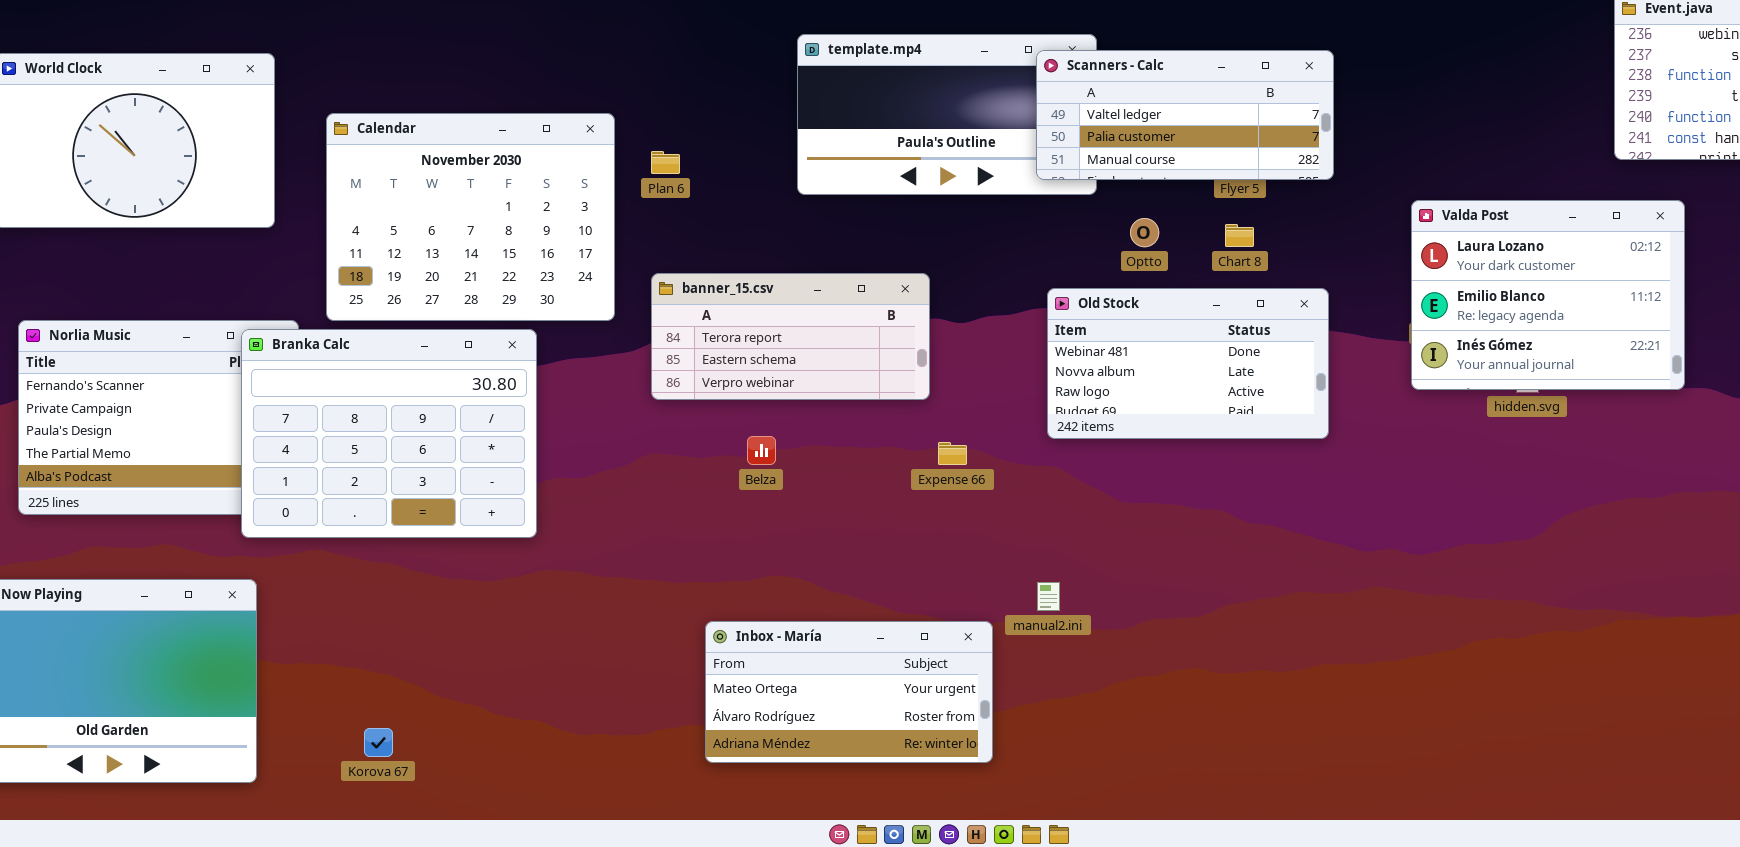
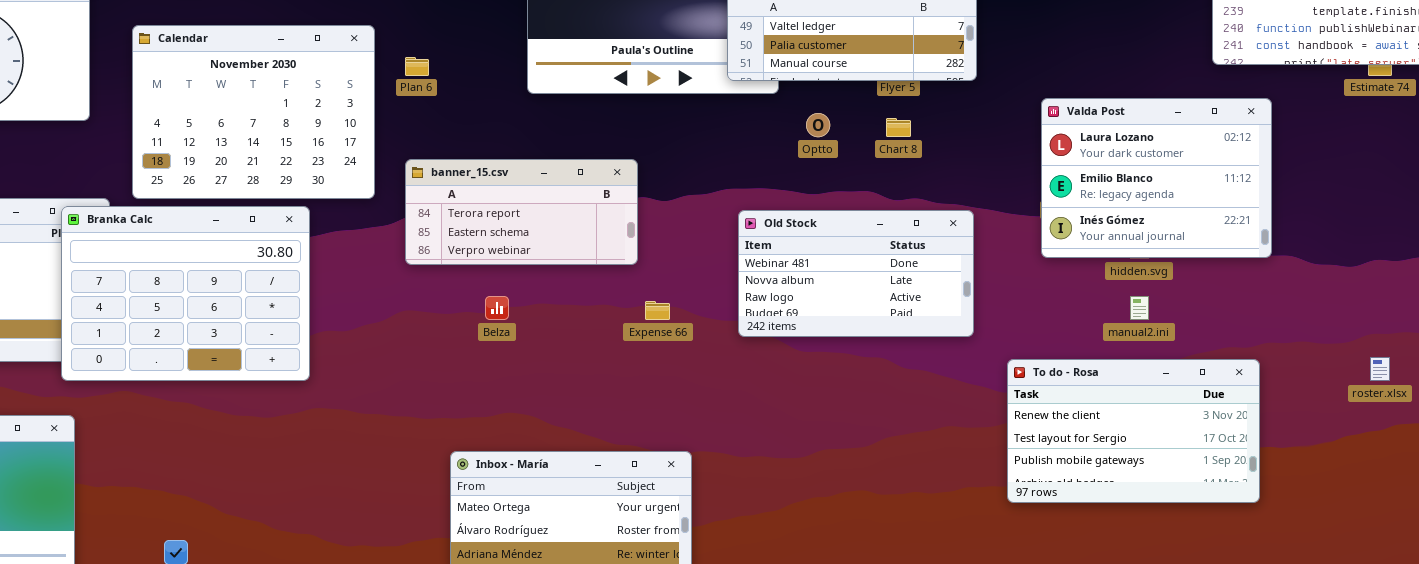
Old Stock: [1047,288,1329,439] -> [738,210,974,337], moved
To do - Rosa: none -> [1007,359,1260,503], opened
manual2.ini: [1037,582,1060,611] -> [1130,296,1149,320], moved

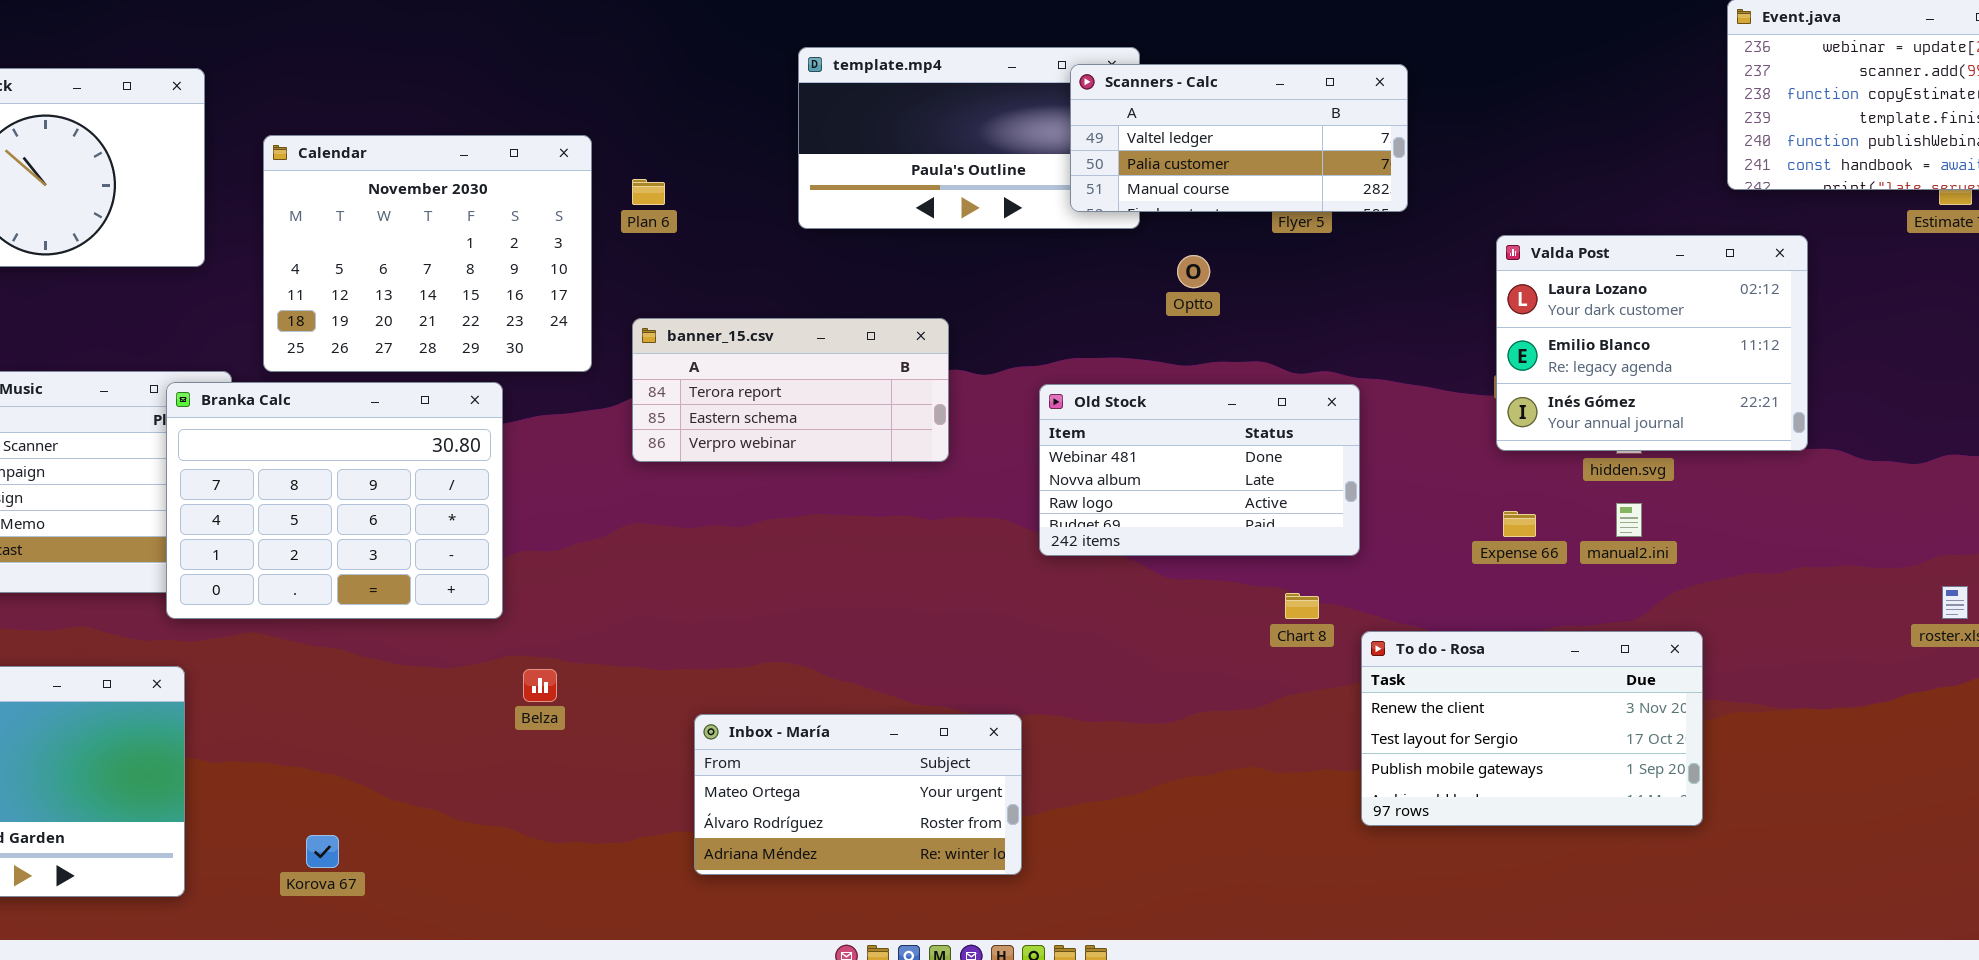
Chart 8: [886,118,911,137] -> [1285,593,1319,619], moved
Old Stock: [738,210,974,337] -> [1039,384,1360,556], moved
Belza: [485,296,509,320] -> [523,669,557,702], moved
Expense 66: [645,301,670,320] -> [1503,511,1536,537], moved
To do - Rosa: [1007,359,1260,503] -> [1361,631,1703,826], moved

